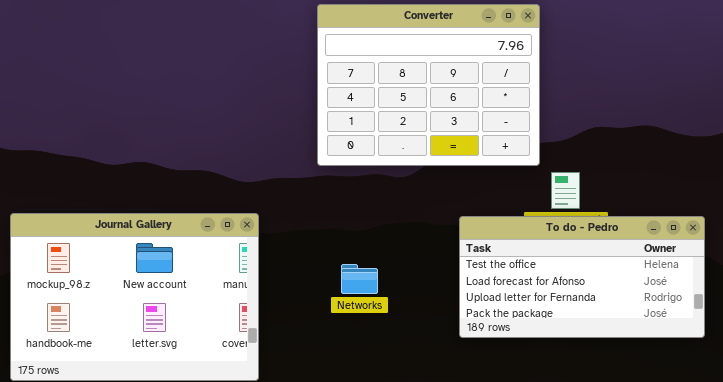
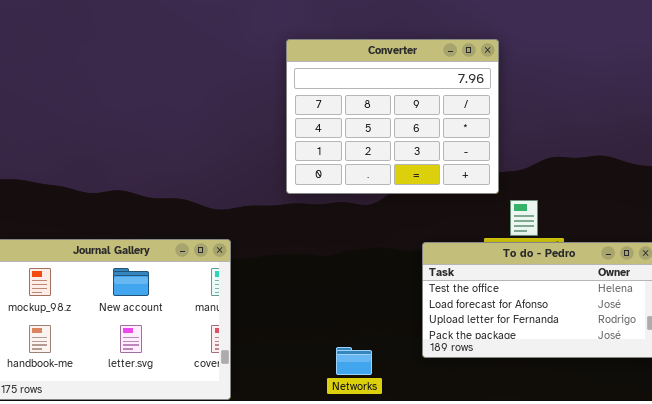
Networks: [341,264,378,294] -> [336,347,372,375], moved

